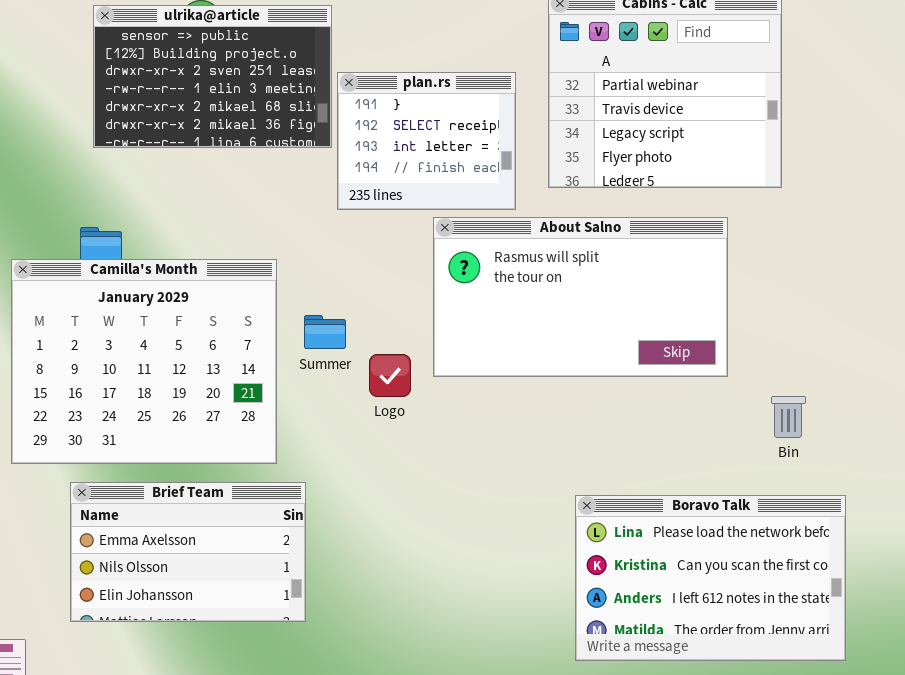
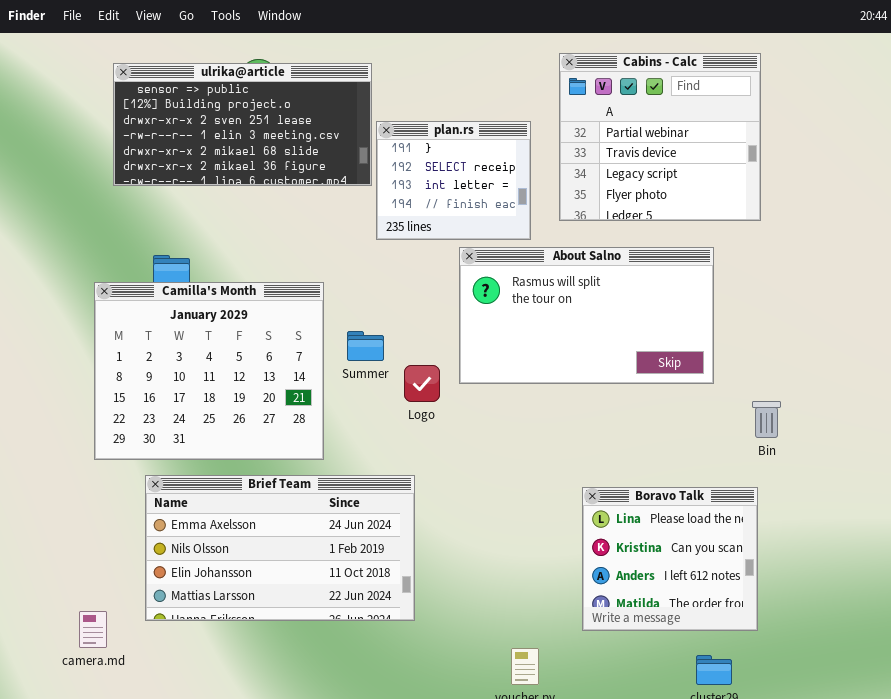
ulrika@article: [93,5,332,148] -> [113,63,372,186], resized
Brief Team: [70,482,306,622] -> [145,475,415,621], resized
Boravo Talk: [575,495,846,661] -> [582,487,758,631], resized

